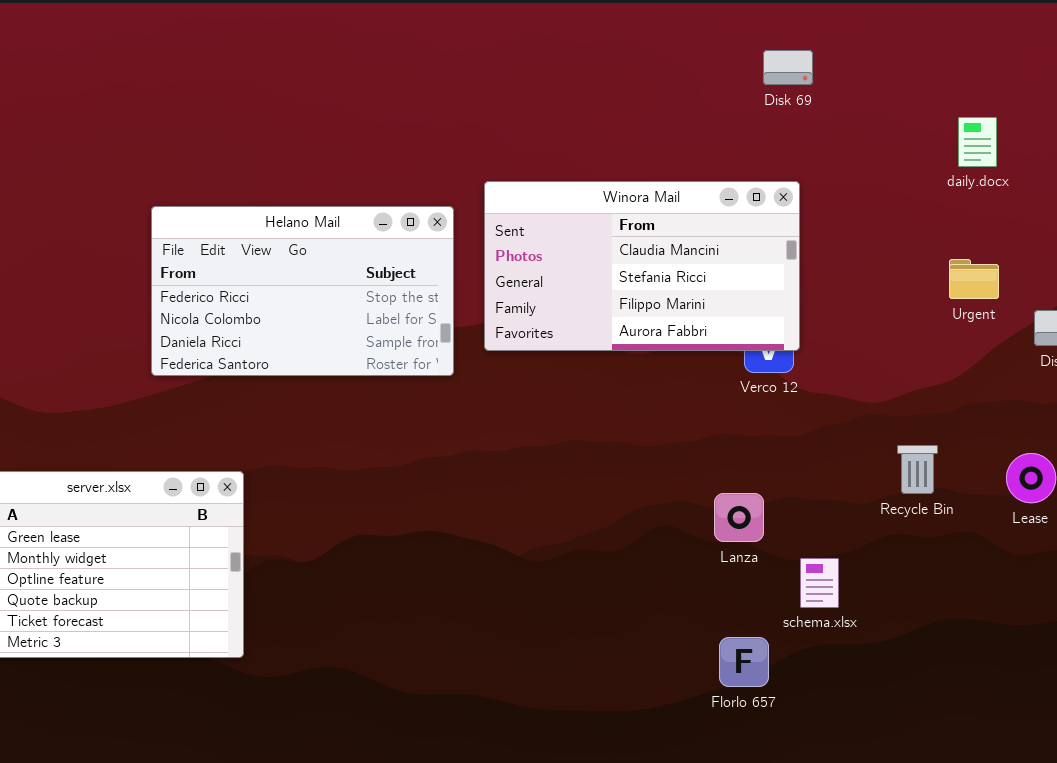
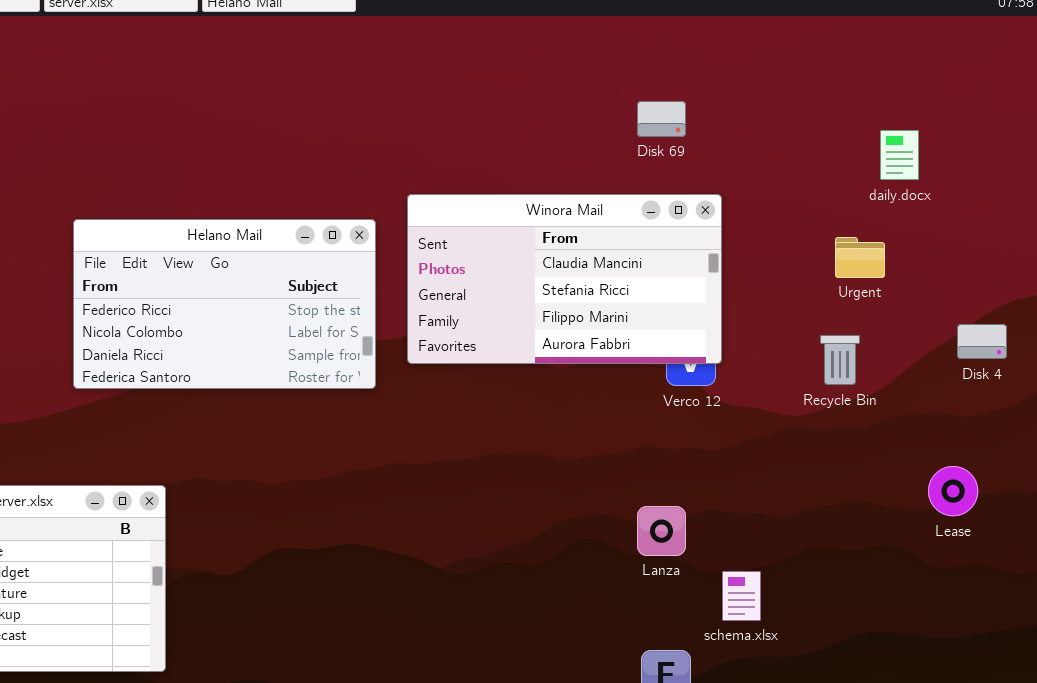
Disk 69: [763,50,813,85] -> [637,101,686,137], moved
Urgent: [949,259,999,299] -> [835,237,885,278], moved
Recycle Bin: [897,445,938,494] -> [820,335,860,385], moved

